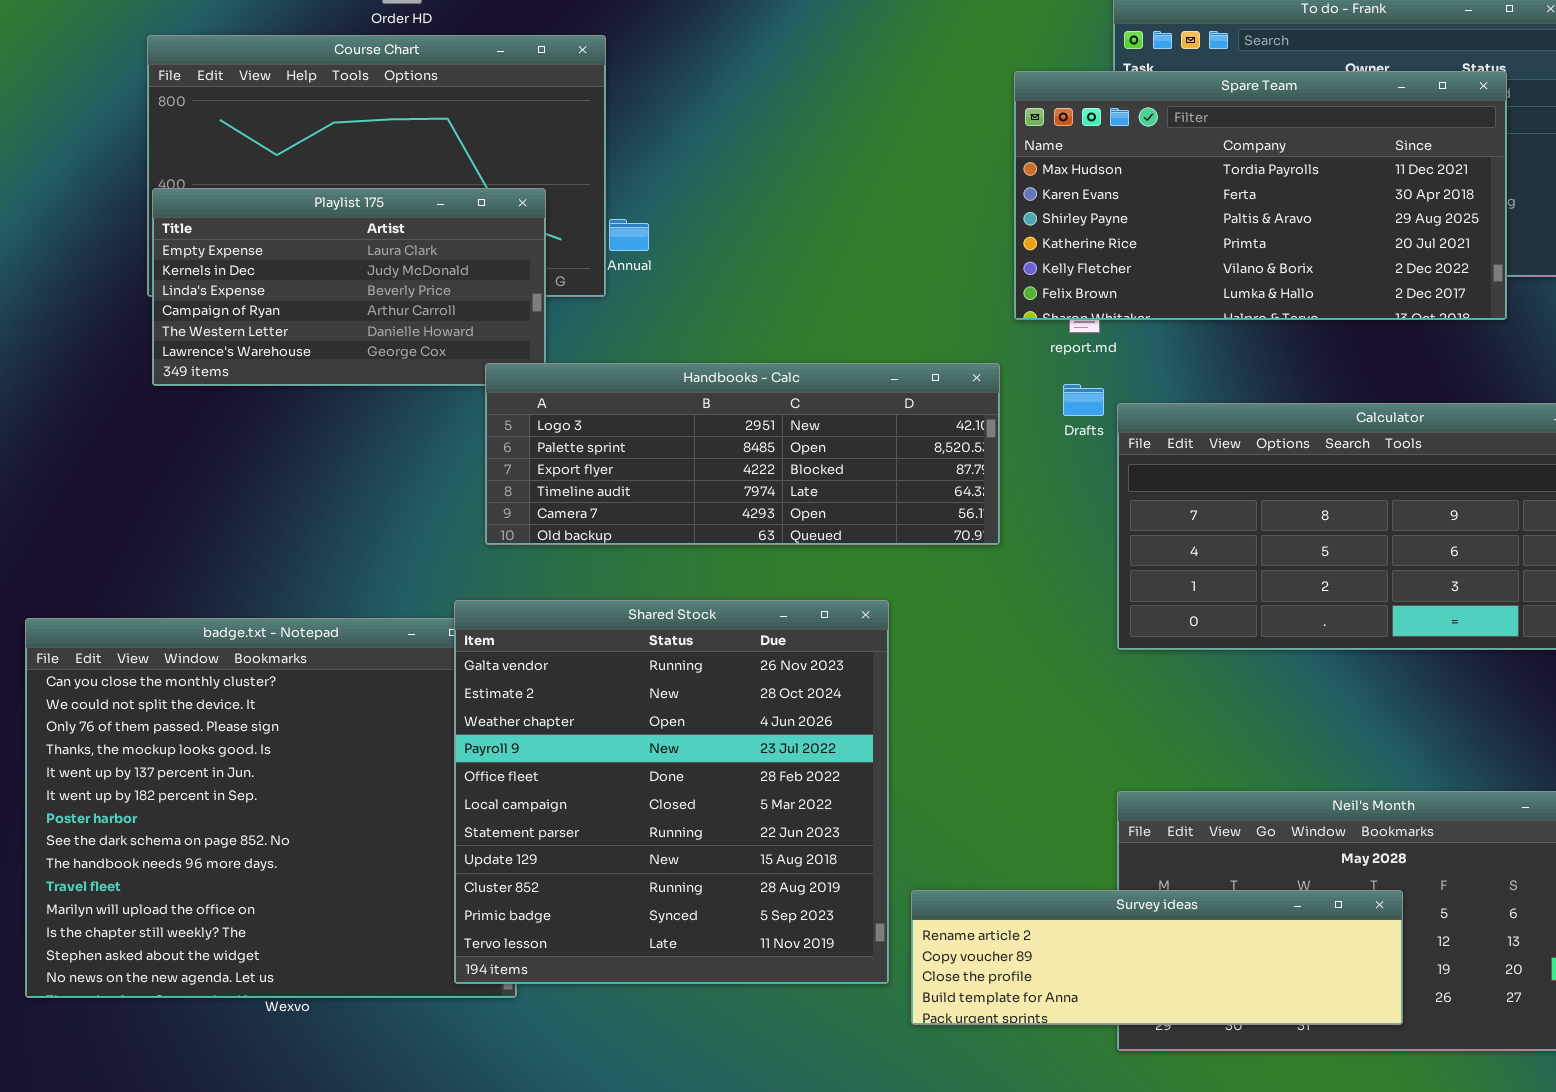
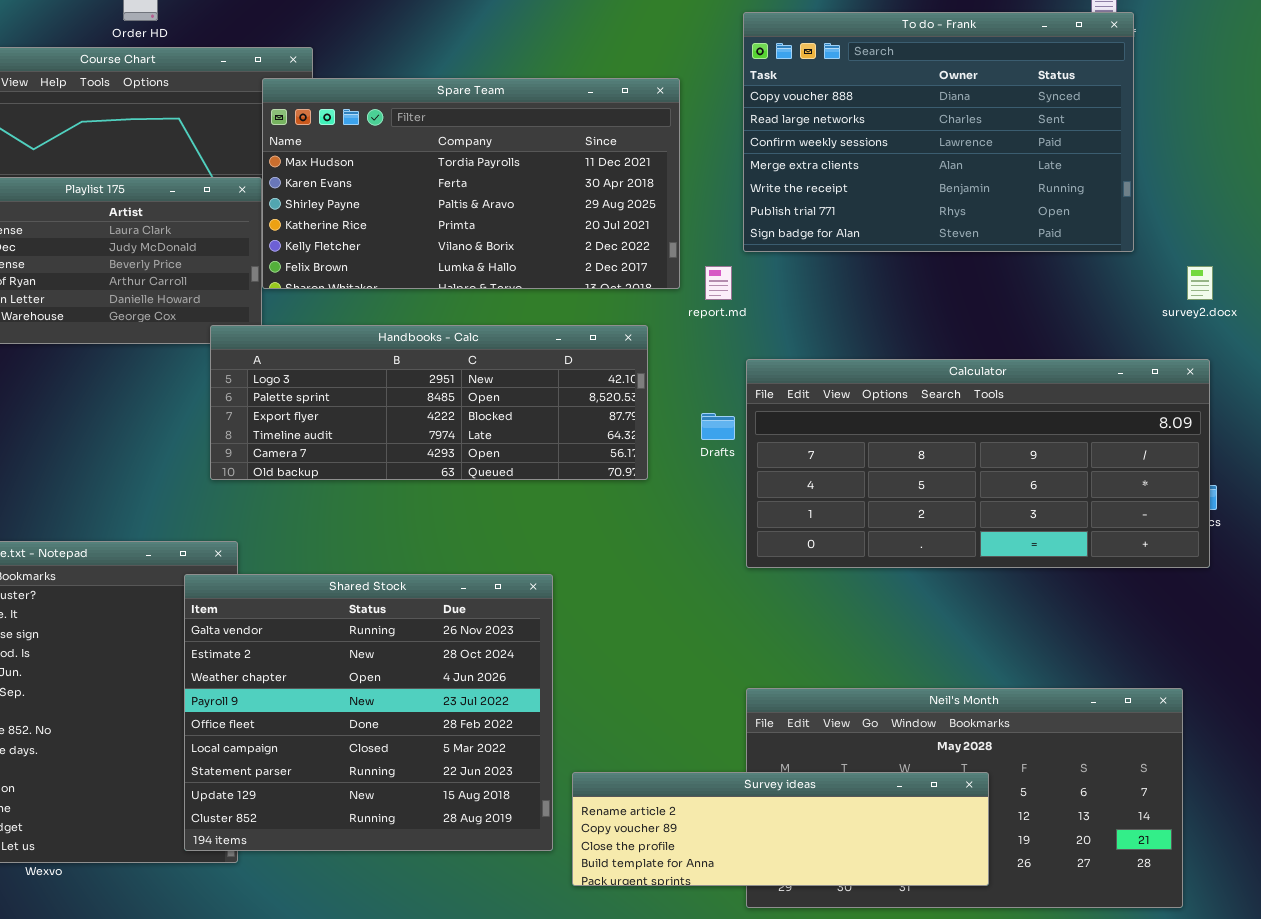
Spare Team: [1014,71,1507,320] -> [262,78,680,289], moved
Drafts: [1063,384,1104,416] -> [701,413,735,440], moved
Shared Stock: [454,600,889,984] -> [184,574,553,851], resized

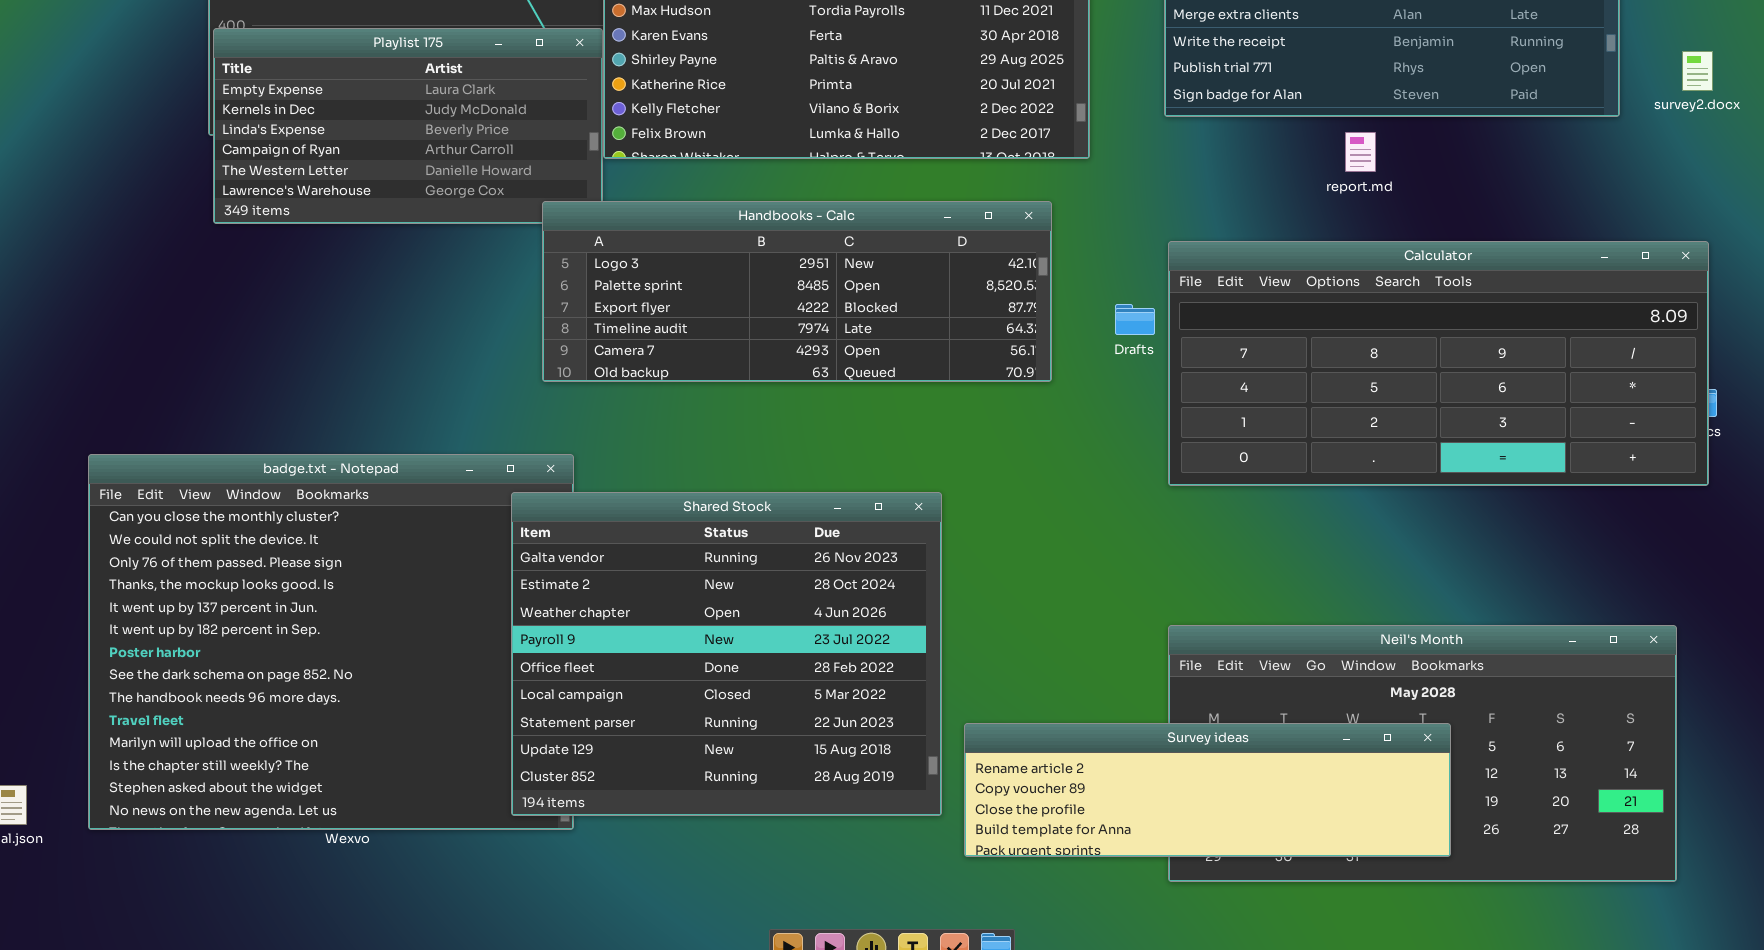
report.md: [705,266,732,300] -> [1345,132,1376,172], moved
survey2.docx: [1187,266,1213,300] -> [1682,51,1713,91], moved

